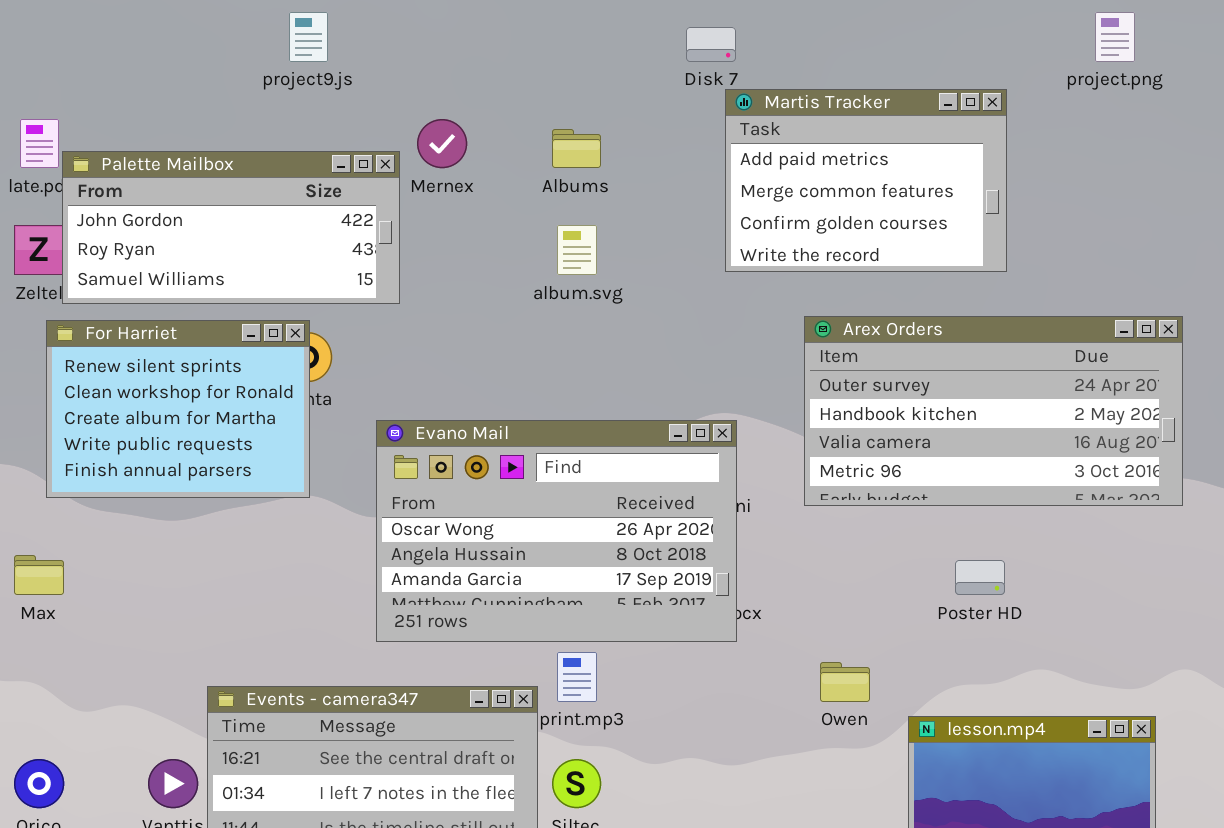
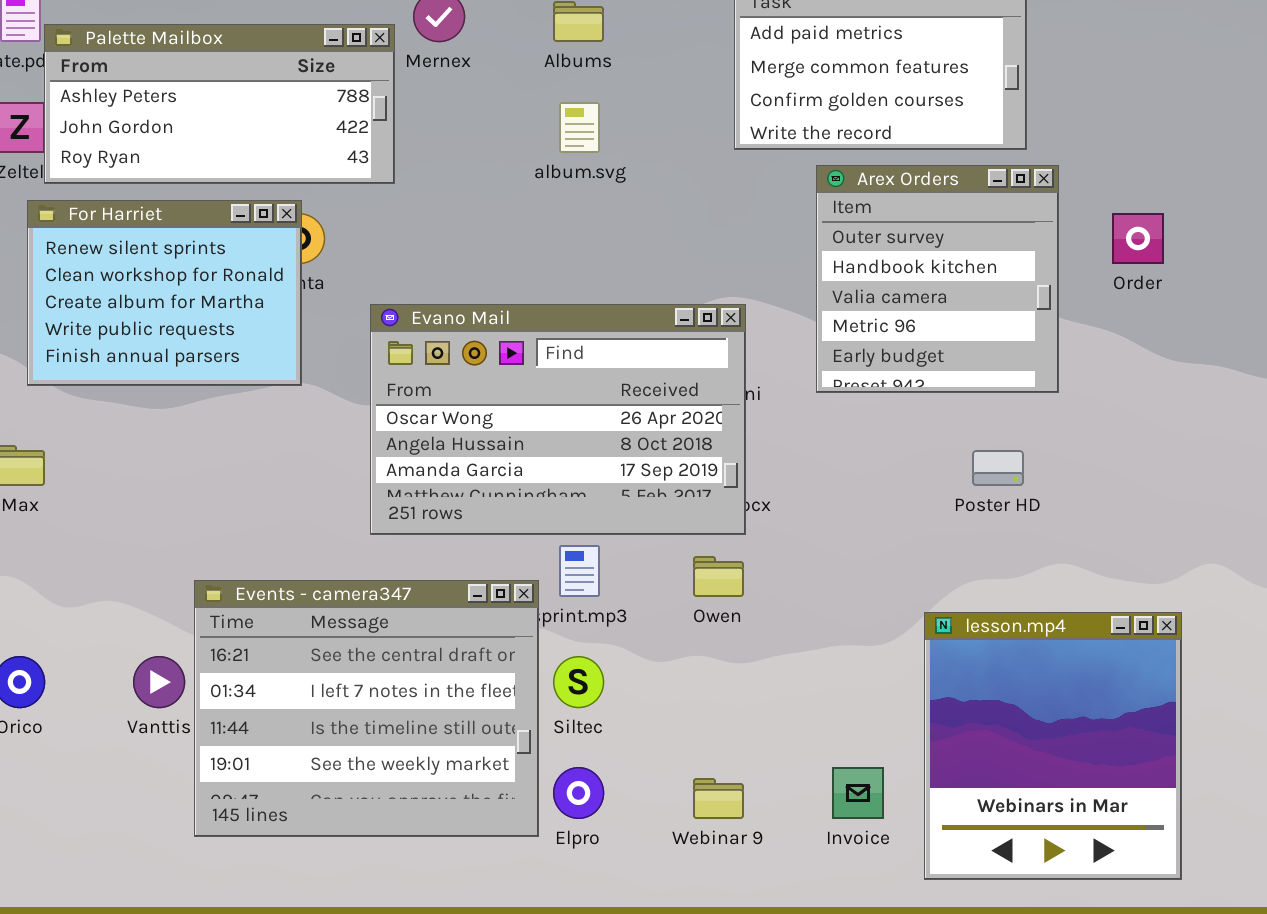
Palette Mailbox: [62,151,400,304] -> [44,24,395,184], scrolled up 1 row
Arex Orders: [804,316,1183,506] -> [816,165,1059,393], resized
Owen: [820,662,870,702] -> [693,556,744,597], moved

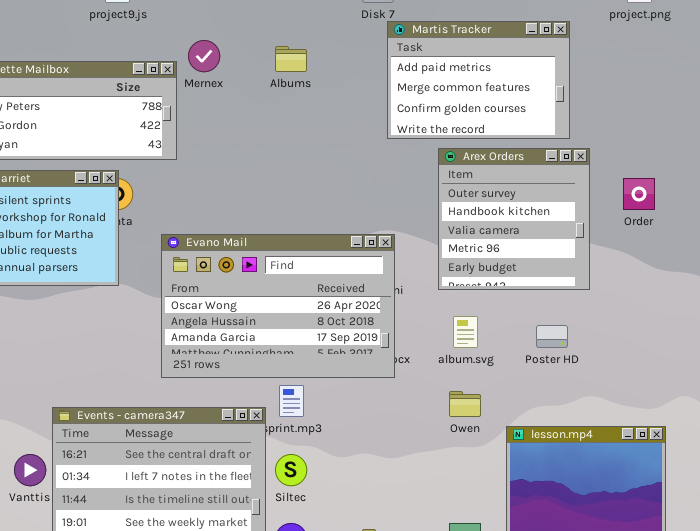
album.svg: [559,102,600,153] -> [453,316,478,348], moved
Owen: [693,556,744,597] -> [449,391,481,417], moved

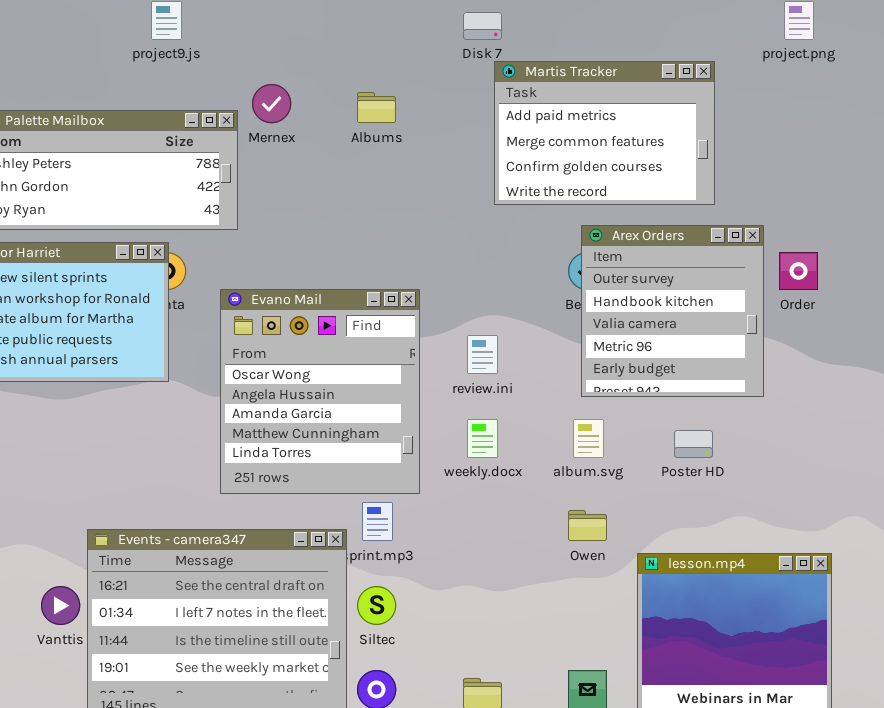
Arex Orders: [438,148,590,290] -> [581,225,764,397], moved
Evano Mail: [161,234,395,378] -> [220,289,420,494], resized

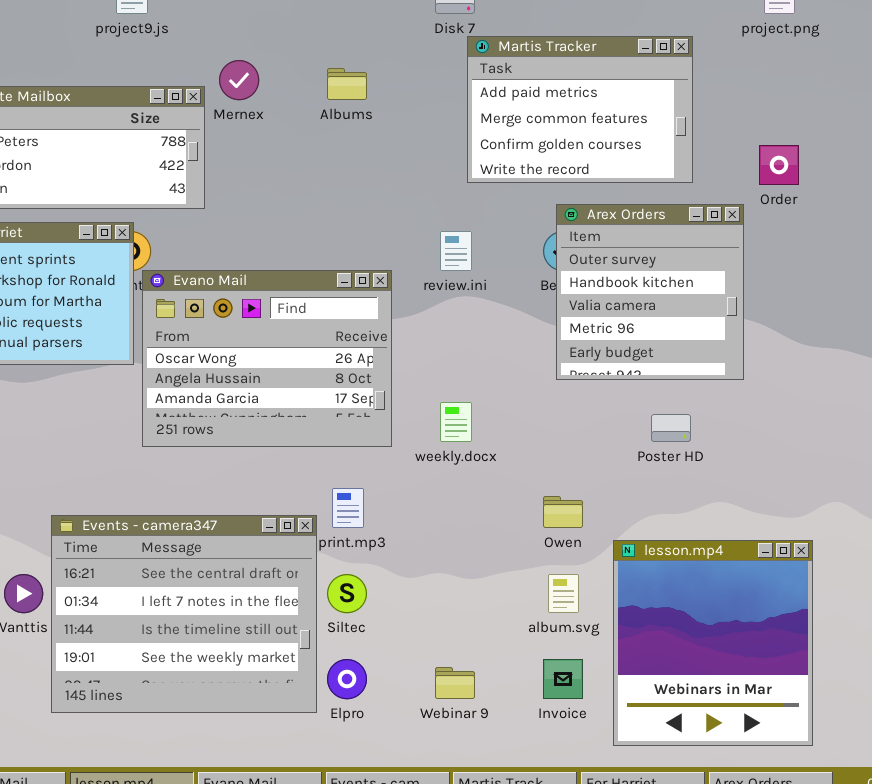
Order: [779,252,818,290] -> [759,145,799,185], moved
Evano Mail: [220,289,420,494] -> [142,270,392,447], resized
review.ini: [467,335,498,374] -> [440,231,472,271], moved
album.svg: [573,419,604,458] -> [548,574,579,613], moved

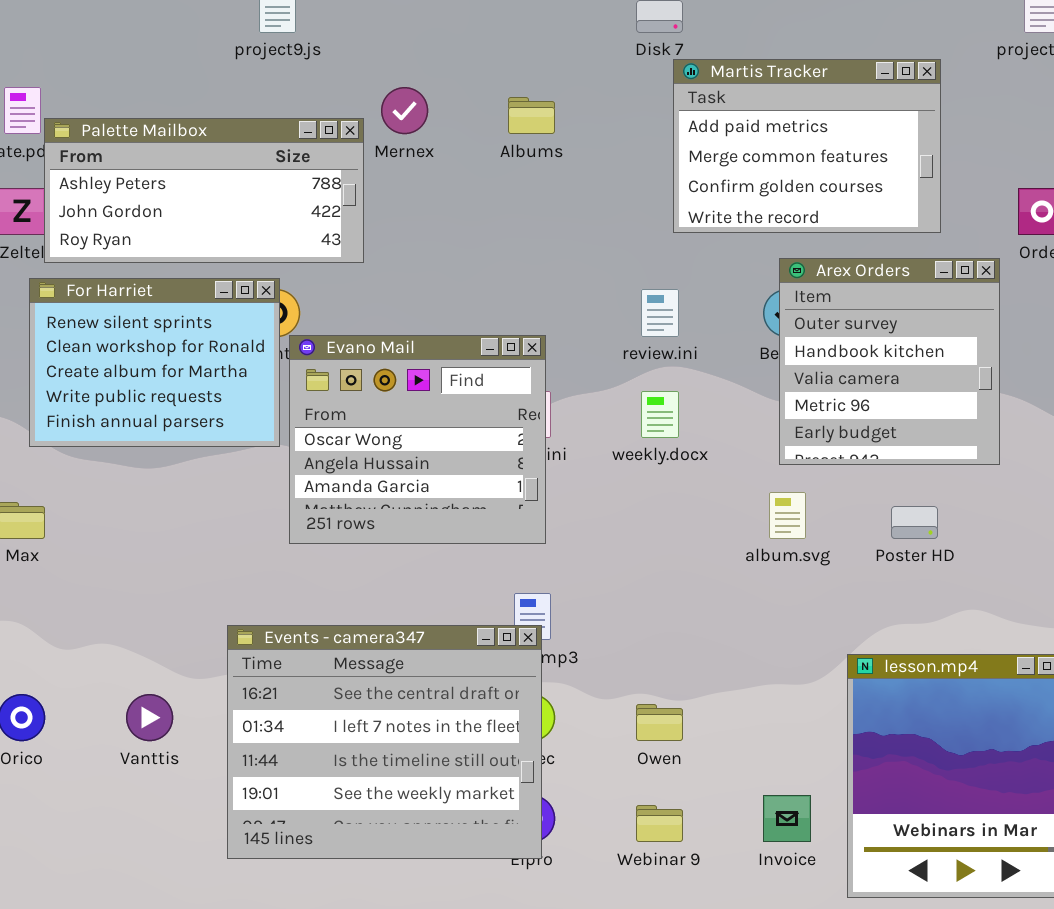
Evano Mail: [142,270,392,447] -> [289,335,546,544], resized
weekly.docx: [440,402,472,442] -> [641,391,679,438], moved
Owen: [543,496,583,528] -> [636,704,683,741], moved
Events - camera347: [51,515,317,713] -> [227,625,542,859], moved
album.svg: [548,574,579,613] -> [769,492,806,539], moved

